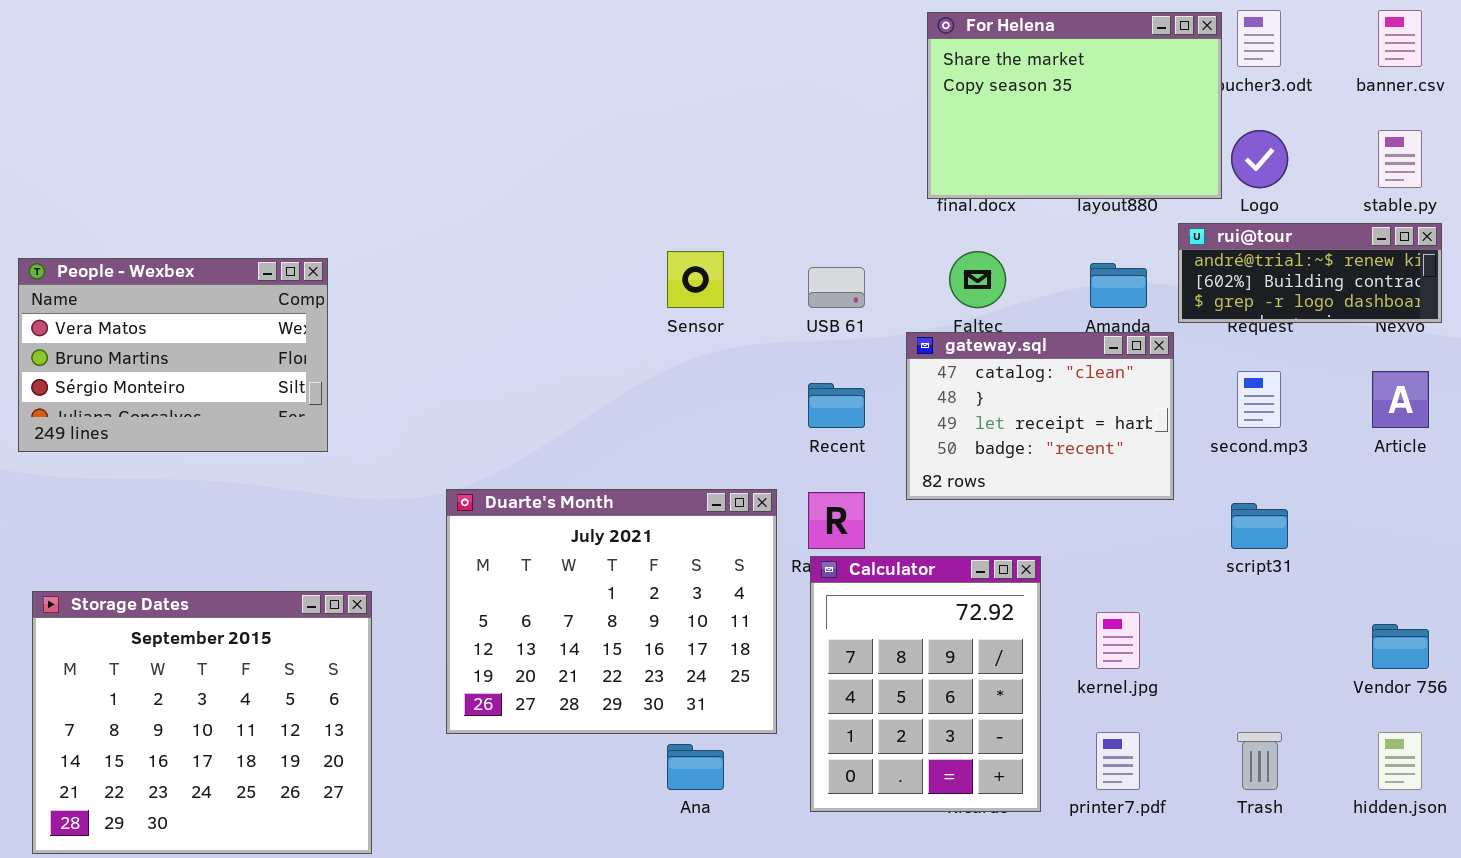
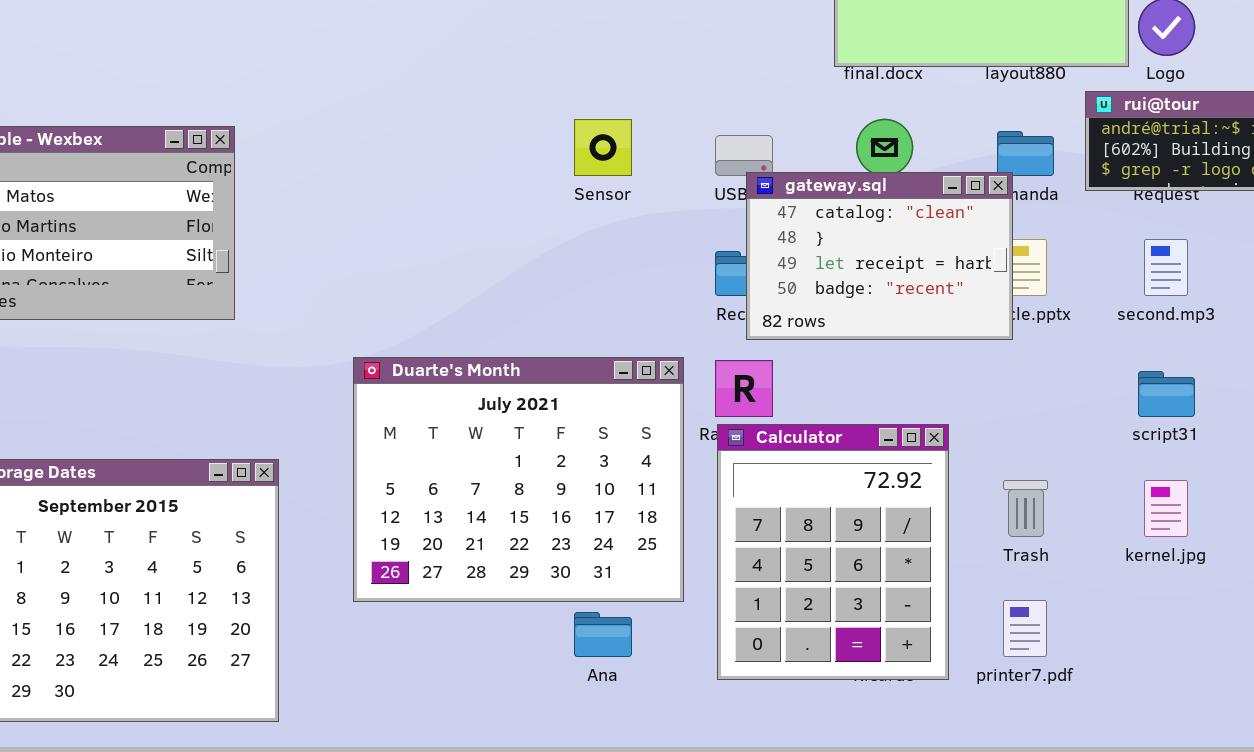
gateway.sql: [906,332,1174,500] -> [746,172,1013,340], moved
kernel.jpg: [1096,612,1140,669] -> [1144,480,1188,537], moved
Trash: [1237,732,1282,790] -> [1003,480,1048,537], moved

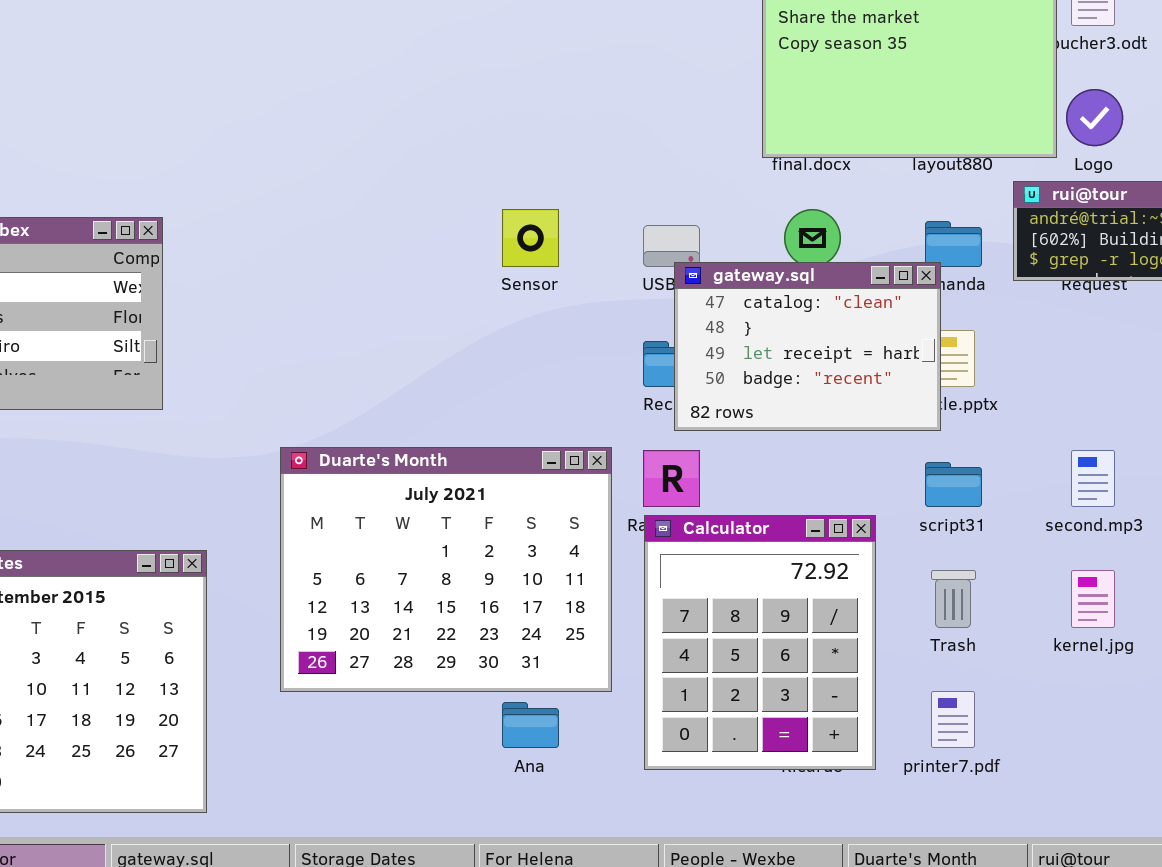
second.mp3: [1144,239,1188,296] -> [1071,450,1115,507], moved
script31: [1138,371,1195,417] -> [925,462,982,507], moved

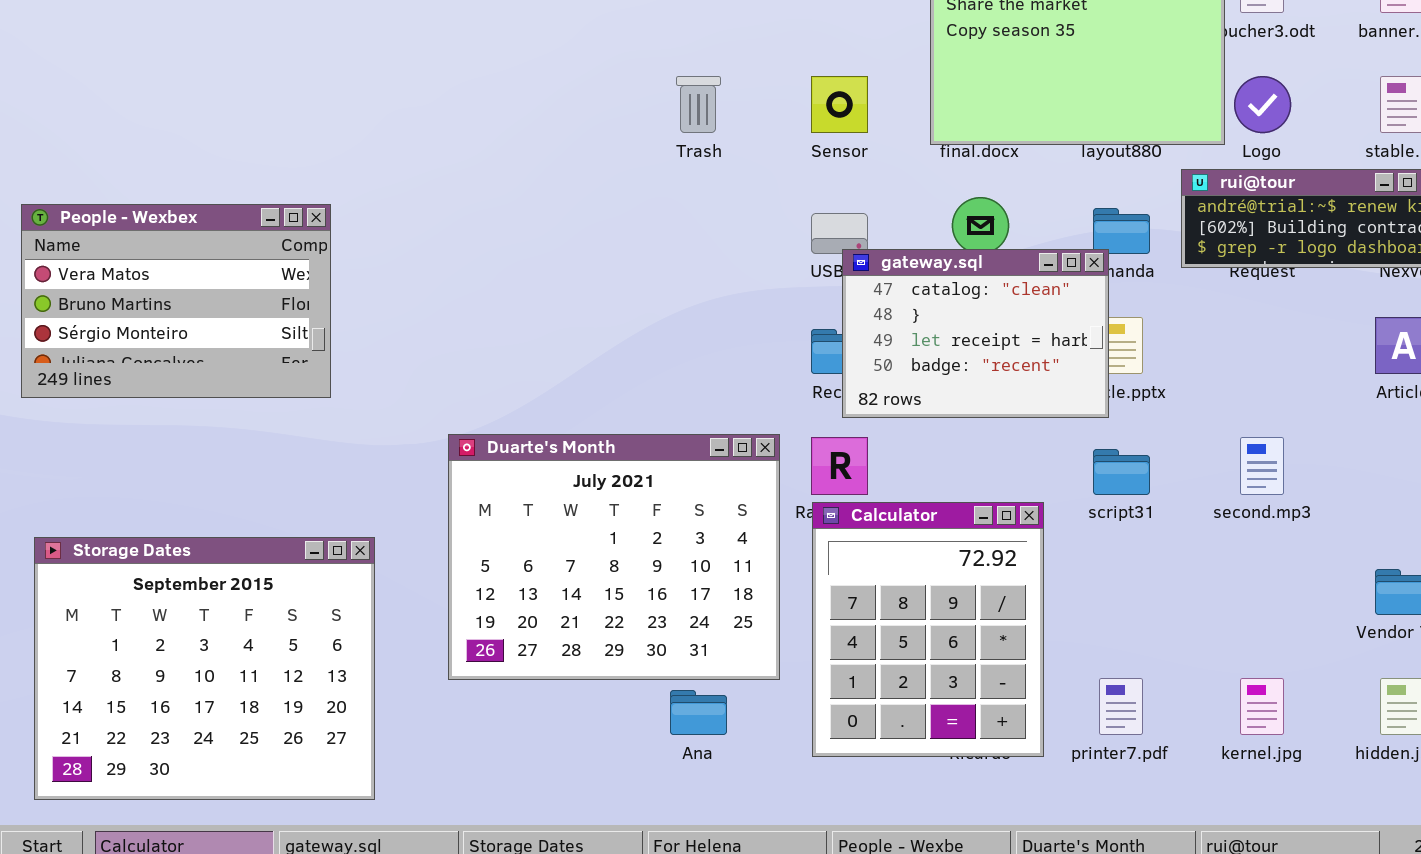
Sensor: [502,209,559,267] -> [811,76,868,133], moved
Trash: [931,570,976,628] -> [676,76,721,133], moved
kernel.jpg: [1071,570,1115,628] -> [1240,678,1284,735], moved

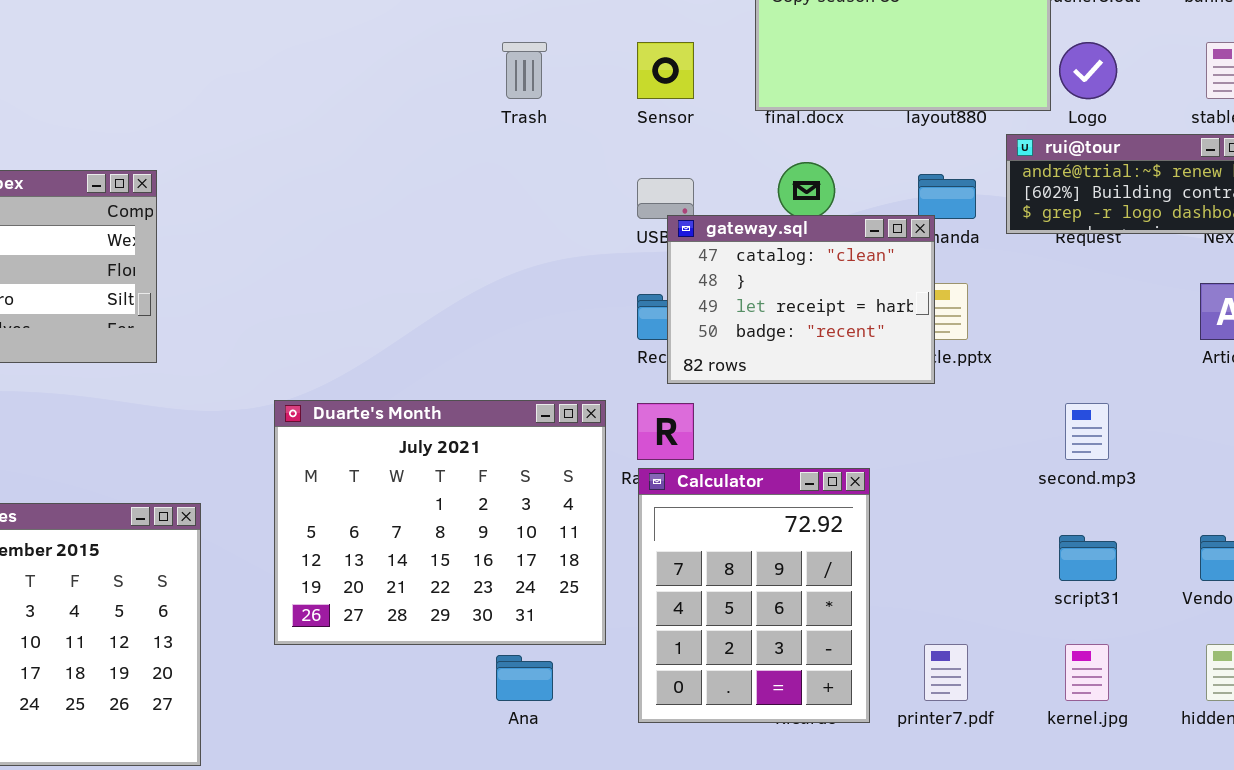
script31: [1093,449,1150,495] -> [1059,535,1117,581], moved

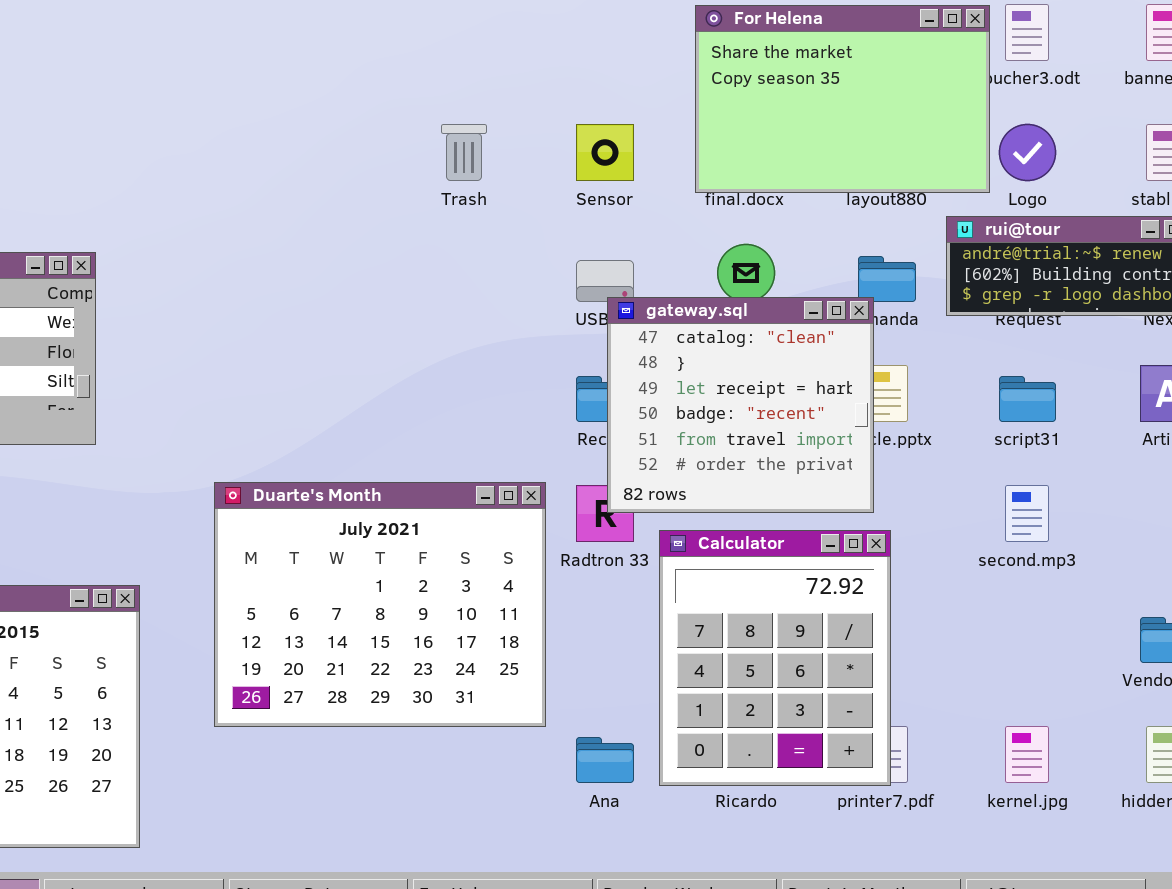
gateway.sql: [667,215,935,384] -> [607,297,874,513], resized
Calculator: [638,468,870,723] -> [659,530,891,786], moved
script31: [1059,535,1117,581] -> [999,376,1056,422], moved
Ana: [496,655,553,701] -> [576,737,634,783], moved

